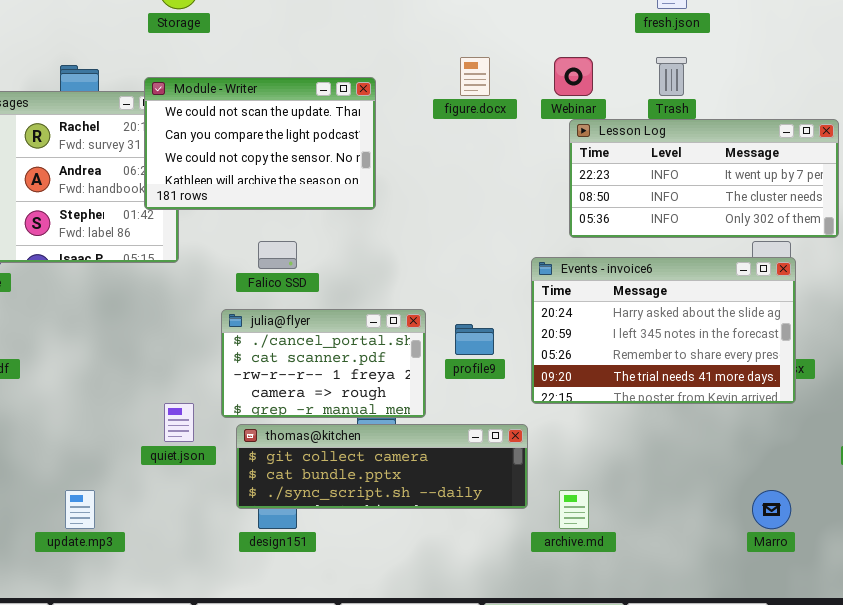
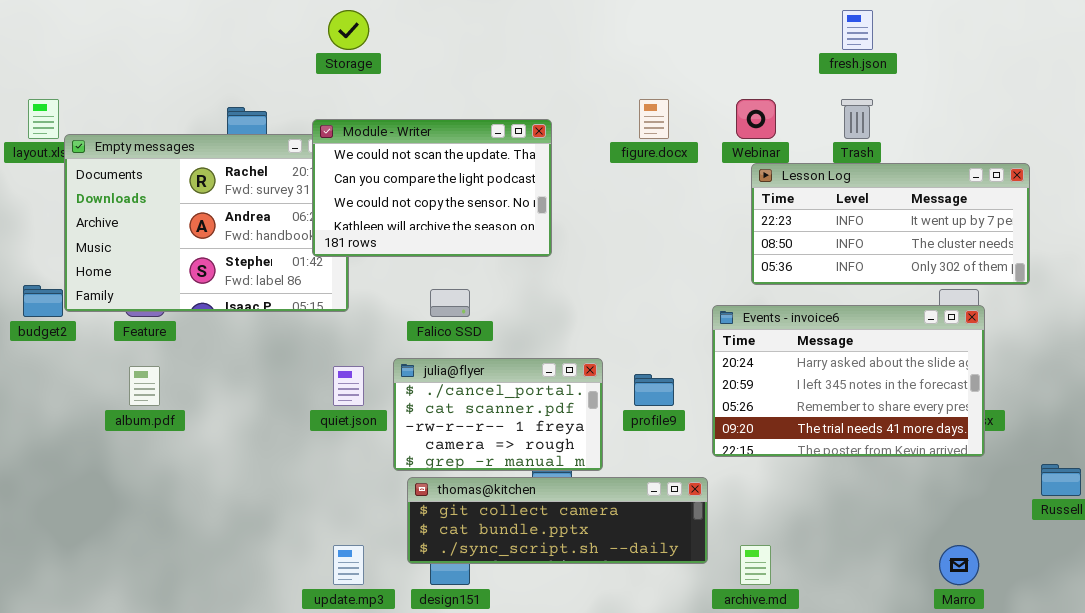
quiet.json: [164,403,194,442] -> [333,366,364,406], moved
update.mp3: [65,490,95,529] -> [333,545,364,585], moved

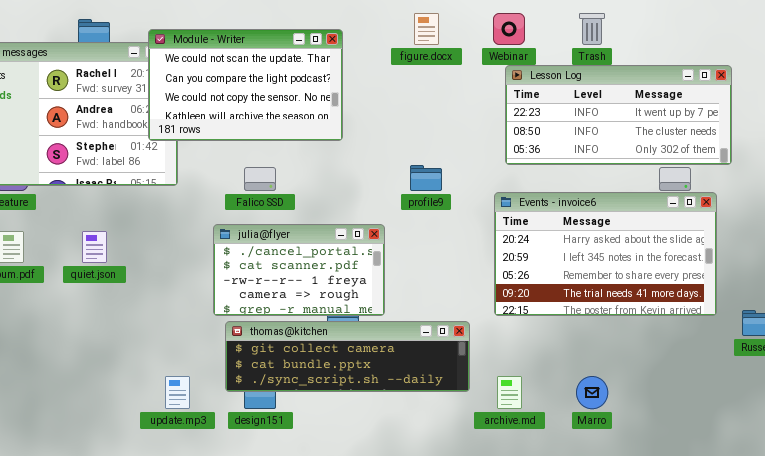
Events - invoice6: [712,305,985,457] -> [494,192,717,316], moved
quiet.json: [333,366,364,406] -> [82,231,107,263], moved
profile9: [634,374,674,406] -> [410,165,442,191], moved
Marro: [939,545,979,585] -> [576,376,608,409], moved

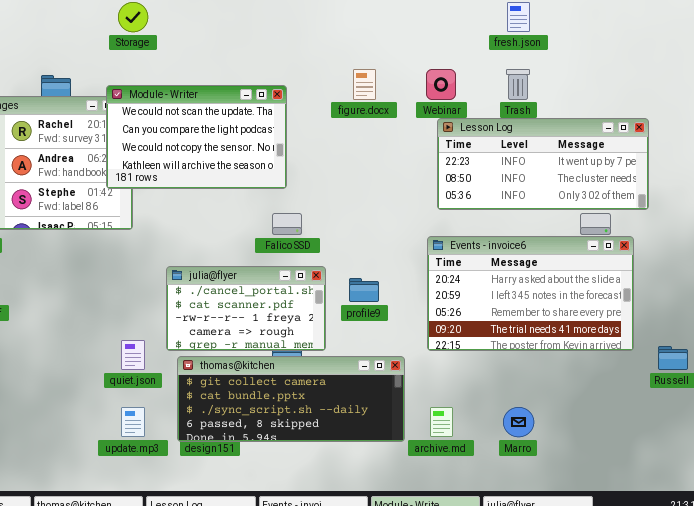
profile9: [410,165,442,191] -> [349,278,379,302], moved
Falico SSD: [244,167,276,191] -> [272,213,302,235], moved
quiet.json: [82,231,107,263] -> [121,340,145,370], moved
thomas@kitchen: [225,321,470,392] -> [177,356,405,442], resized

